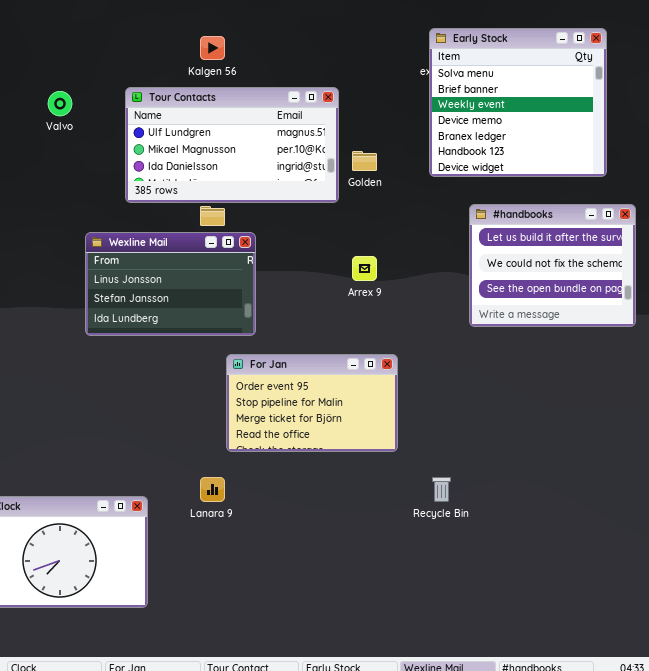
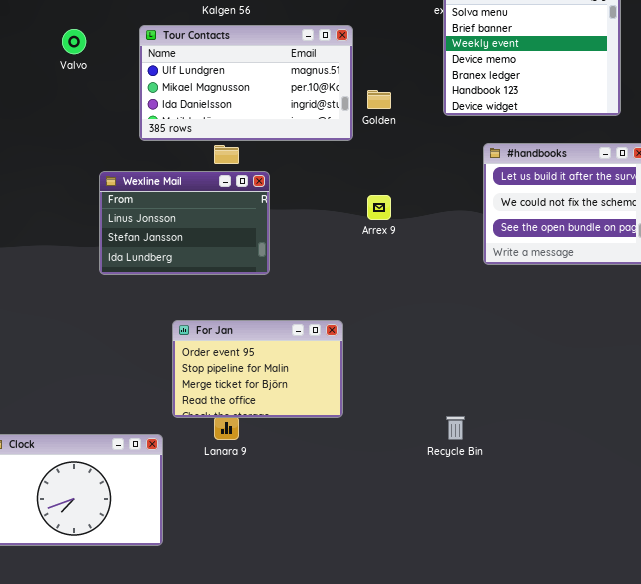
For Jan: [226,354,398,452] -> [172,320,343,418], moved

